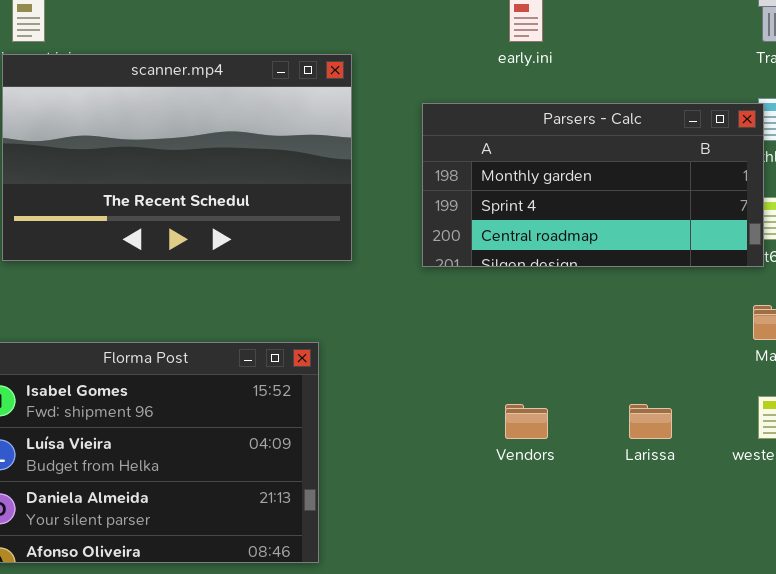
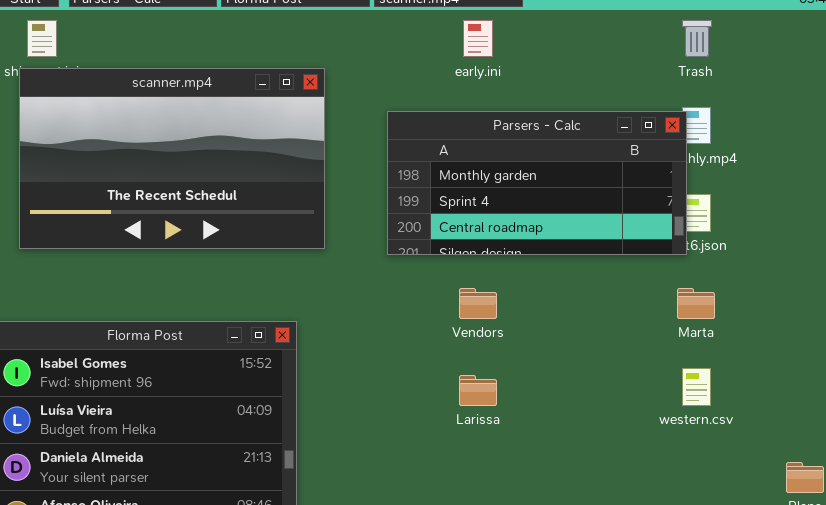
Vendors: [505,404,548,439] -> [459,288,497,319], moved
Larissa: [629,404,672,439] -> [459,375,497,406], moved

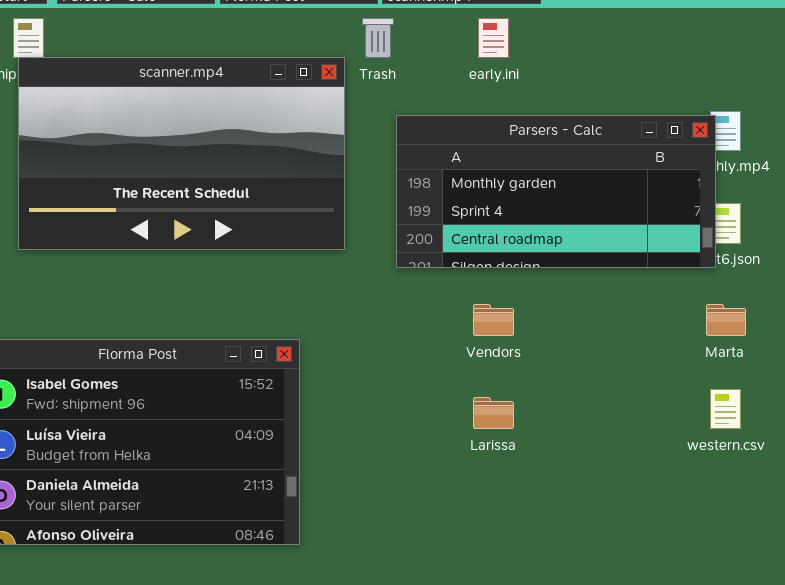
Trash: [682,20,712,57] -> [362,18,394,58], moved
scanner.mp4: [19,68,325,249] -> [18,57,345,250], moved

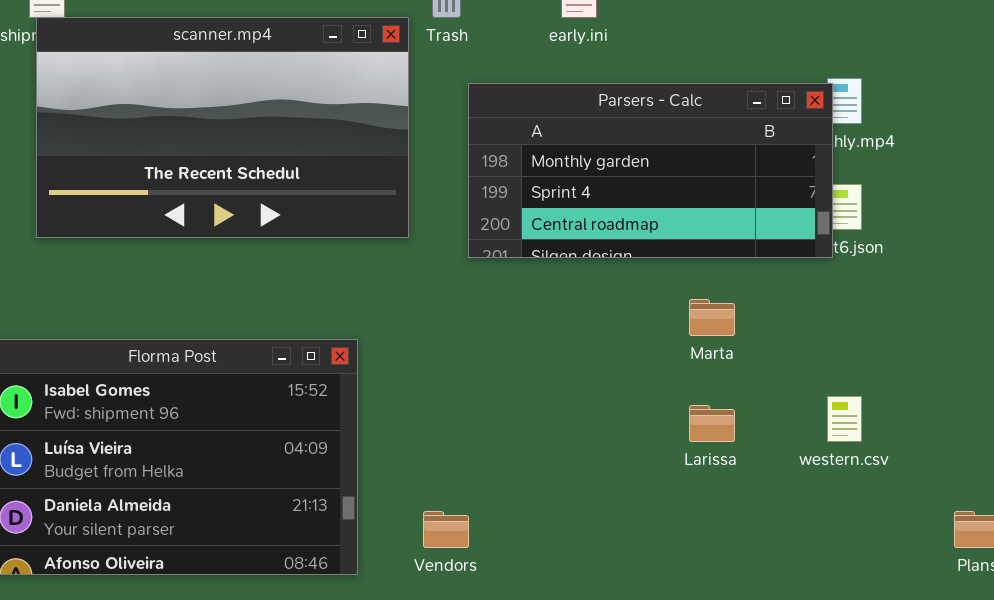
Vendors: [473,304,514,336] -> [423,511,469,548], moved
Marta: [706,304,746,336] -> [689,299,735,336], moved
Larissa: [473,397,514,429] -> [689,405,735,442], moved

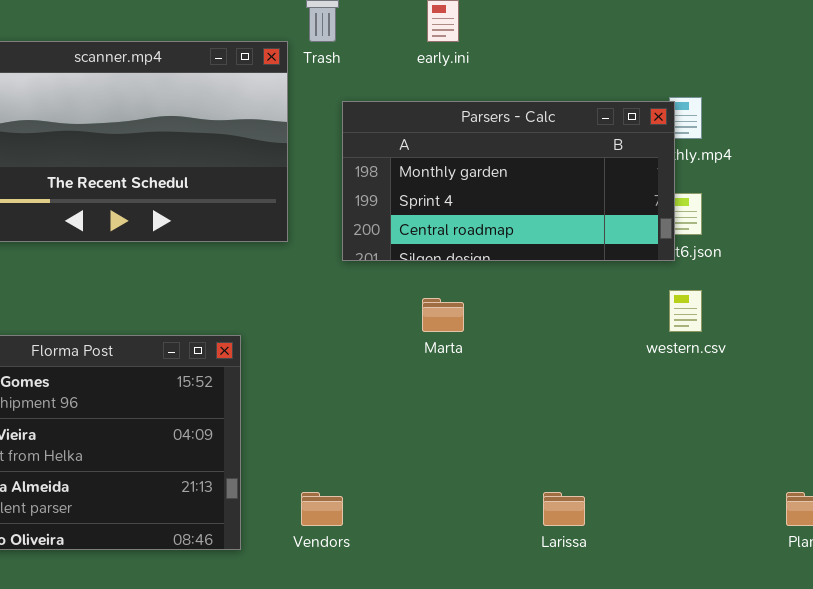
Marta: [689,299,735,336] -> [422,298,464,332], moved
western.csv: [827,396,862,442] -> [669,290,702,332], moved
Larissa: [689,405,735,442] -> [543,492,585,526], moved

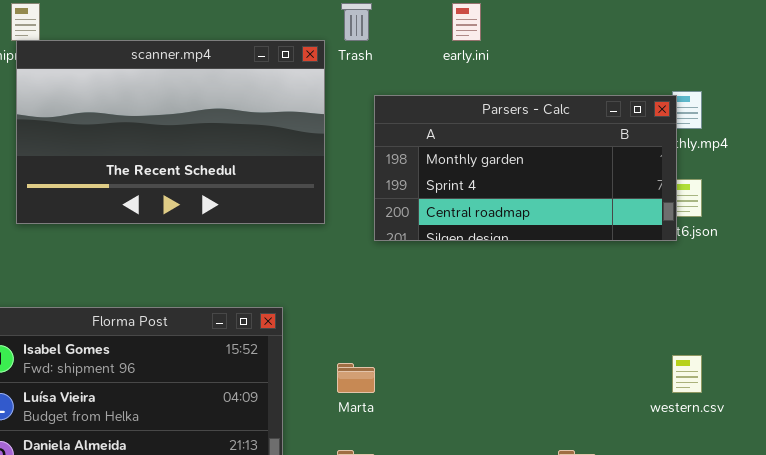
western.csv: [669,290,702,332] -> [672,355,702,393], moved
Marta: [422,298,464,332] -> [337,363,375,393], moved

